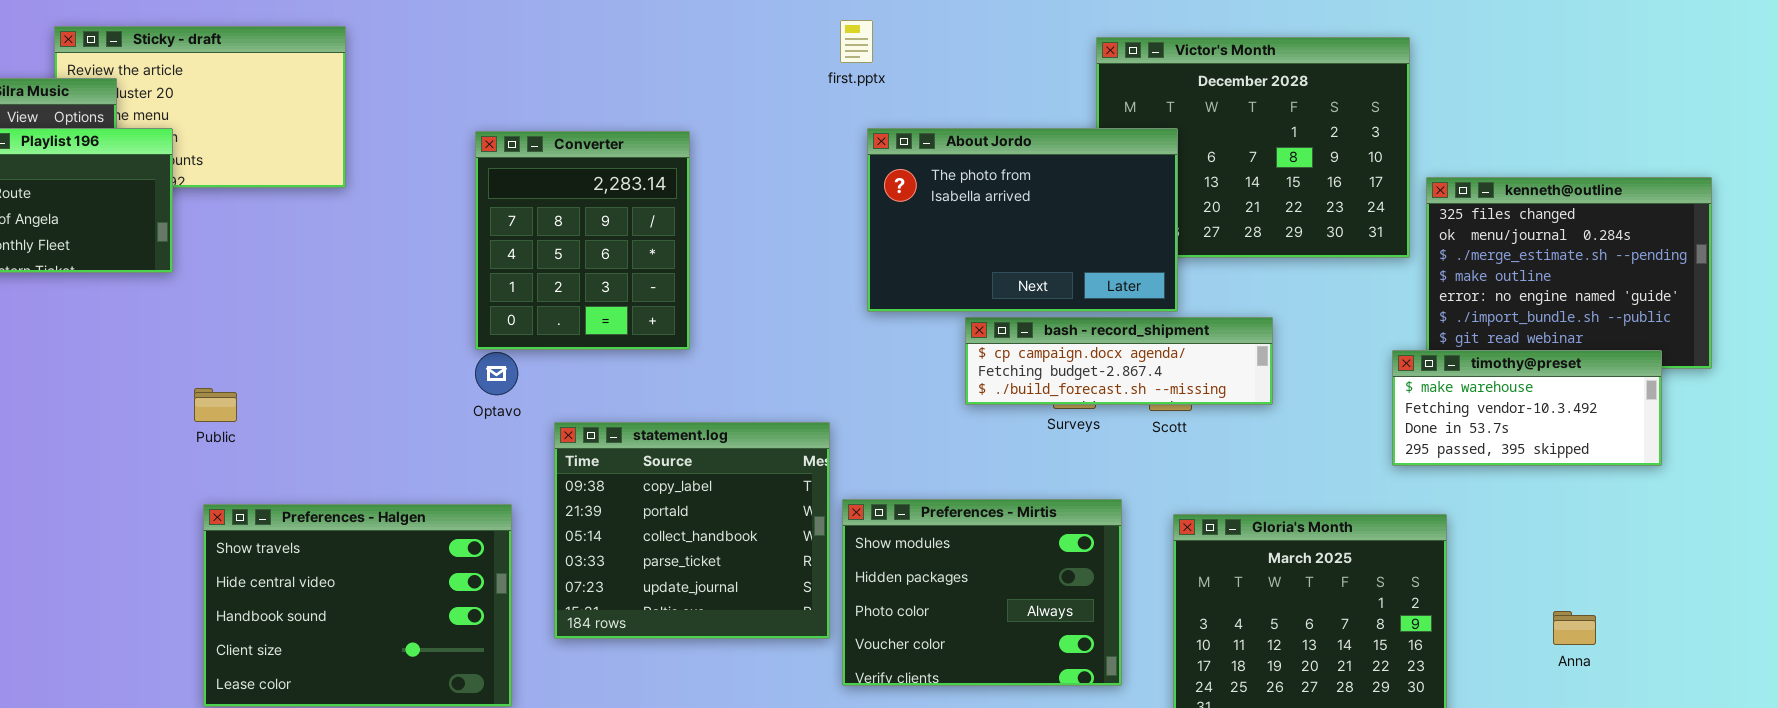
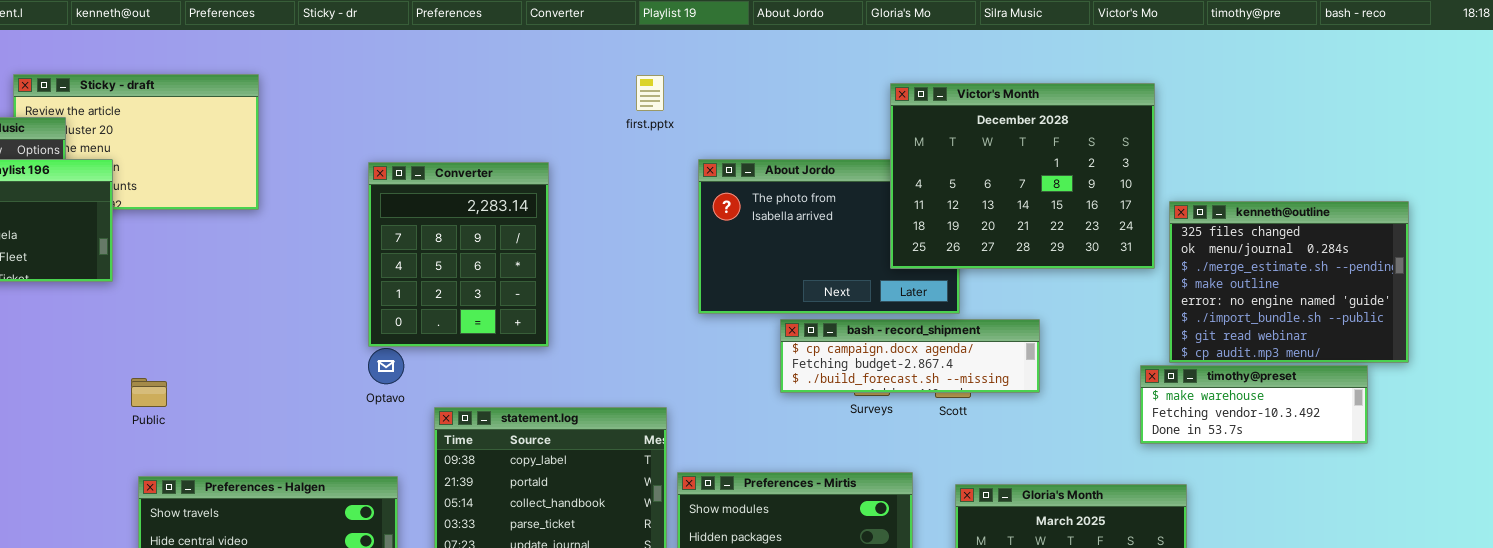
first.pptx: [840,20,873,63] -> [636,75,664,111], moved
Victor's Month: [1096,37,1410,258] -> [890,83,1155,269], raised
timothy@preset: [1392,350,1662,466] -> [1140,365,1368,444], resized

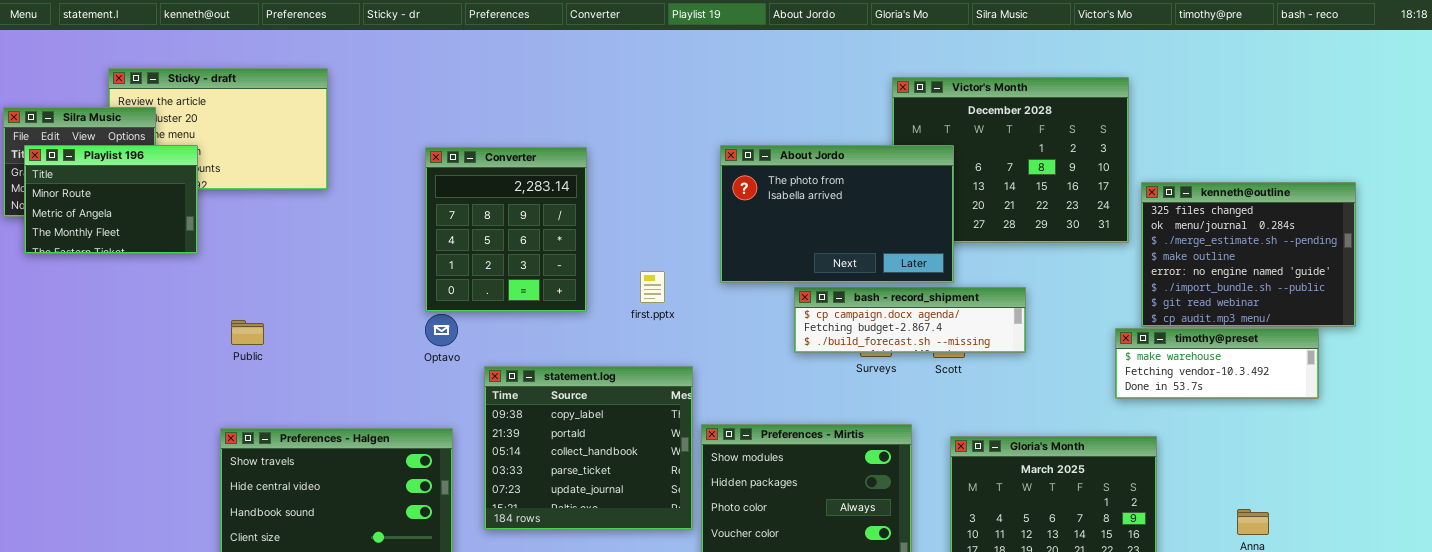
first.pptx: [636,75,664,111] -> [640,271,665,303], moved
About Jordo: [698,159,960,314] -> [720,145,954,283], raised
Public: [131,378,167,407] -> [231,320,264,345], moved

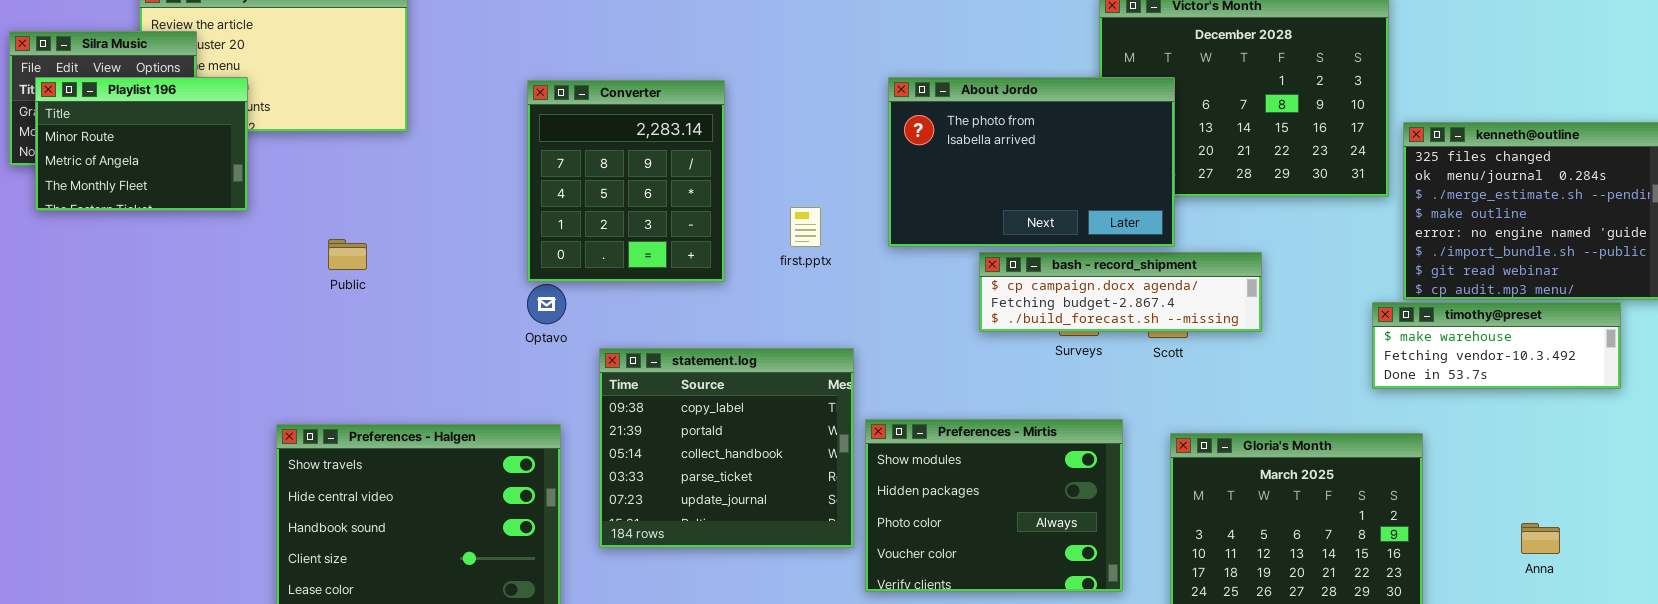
first.pptx: [640,271,665,303] -> [790,207,821,247], moved
Public: [231,320,264,345] -> [328,239,367,270], moved

